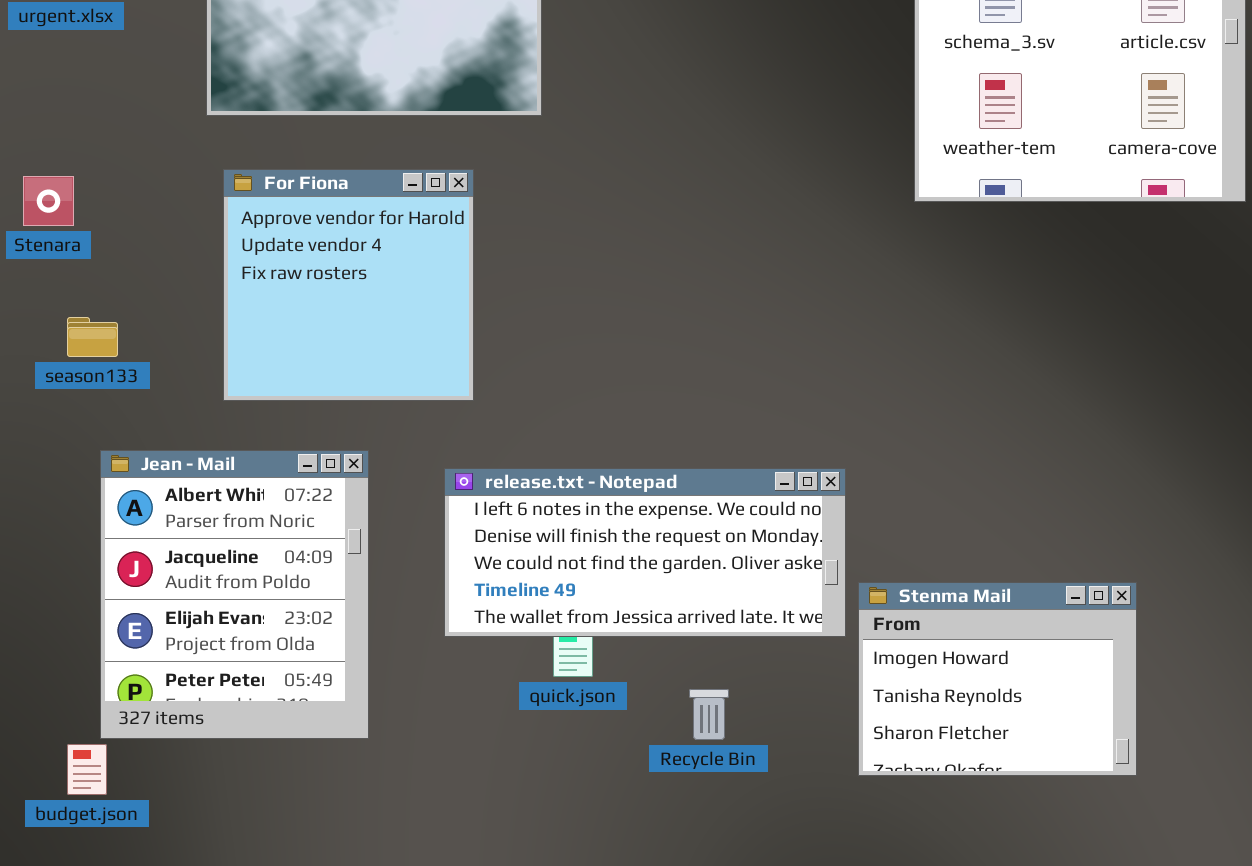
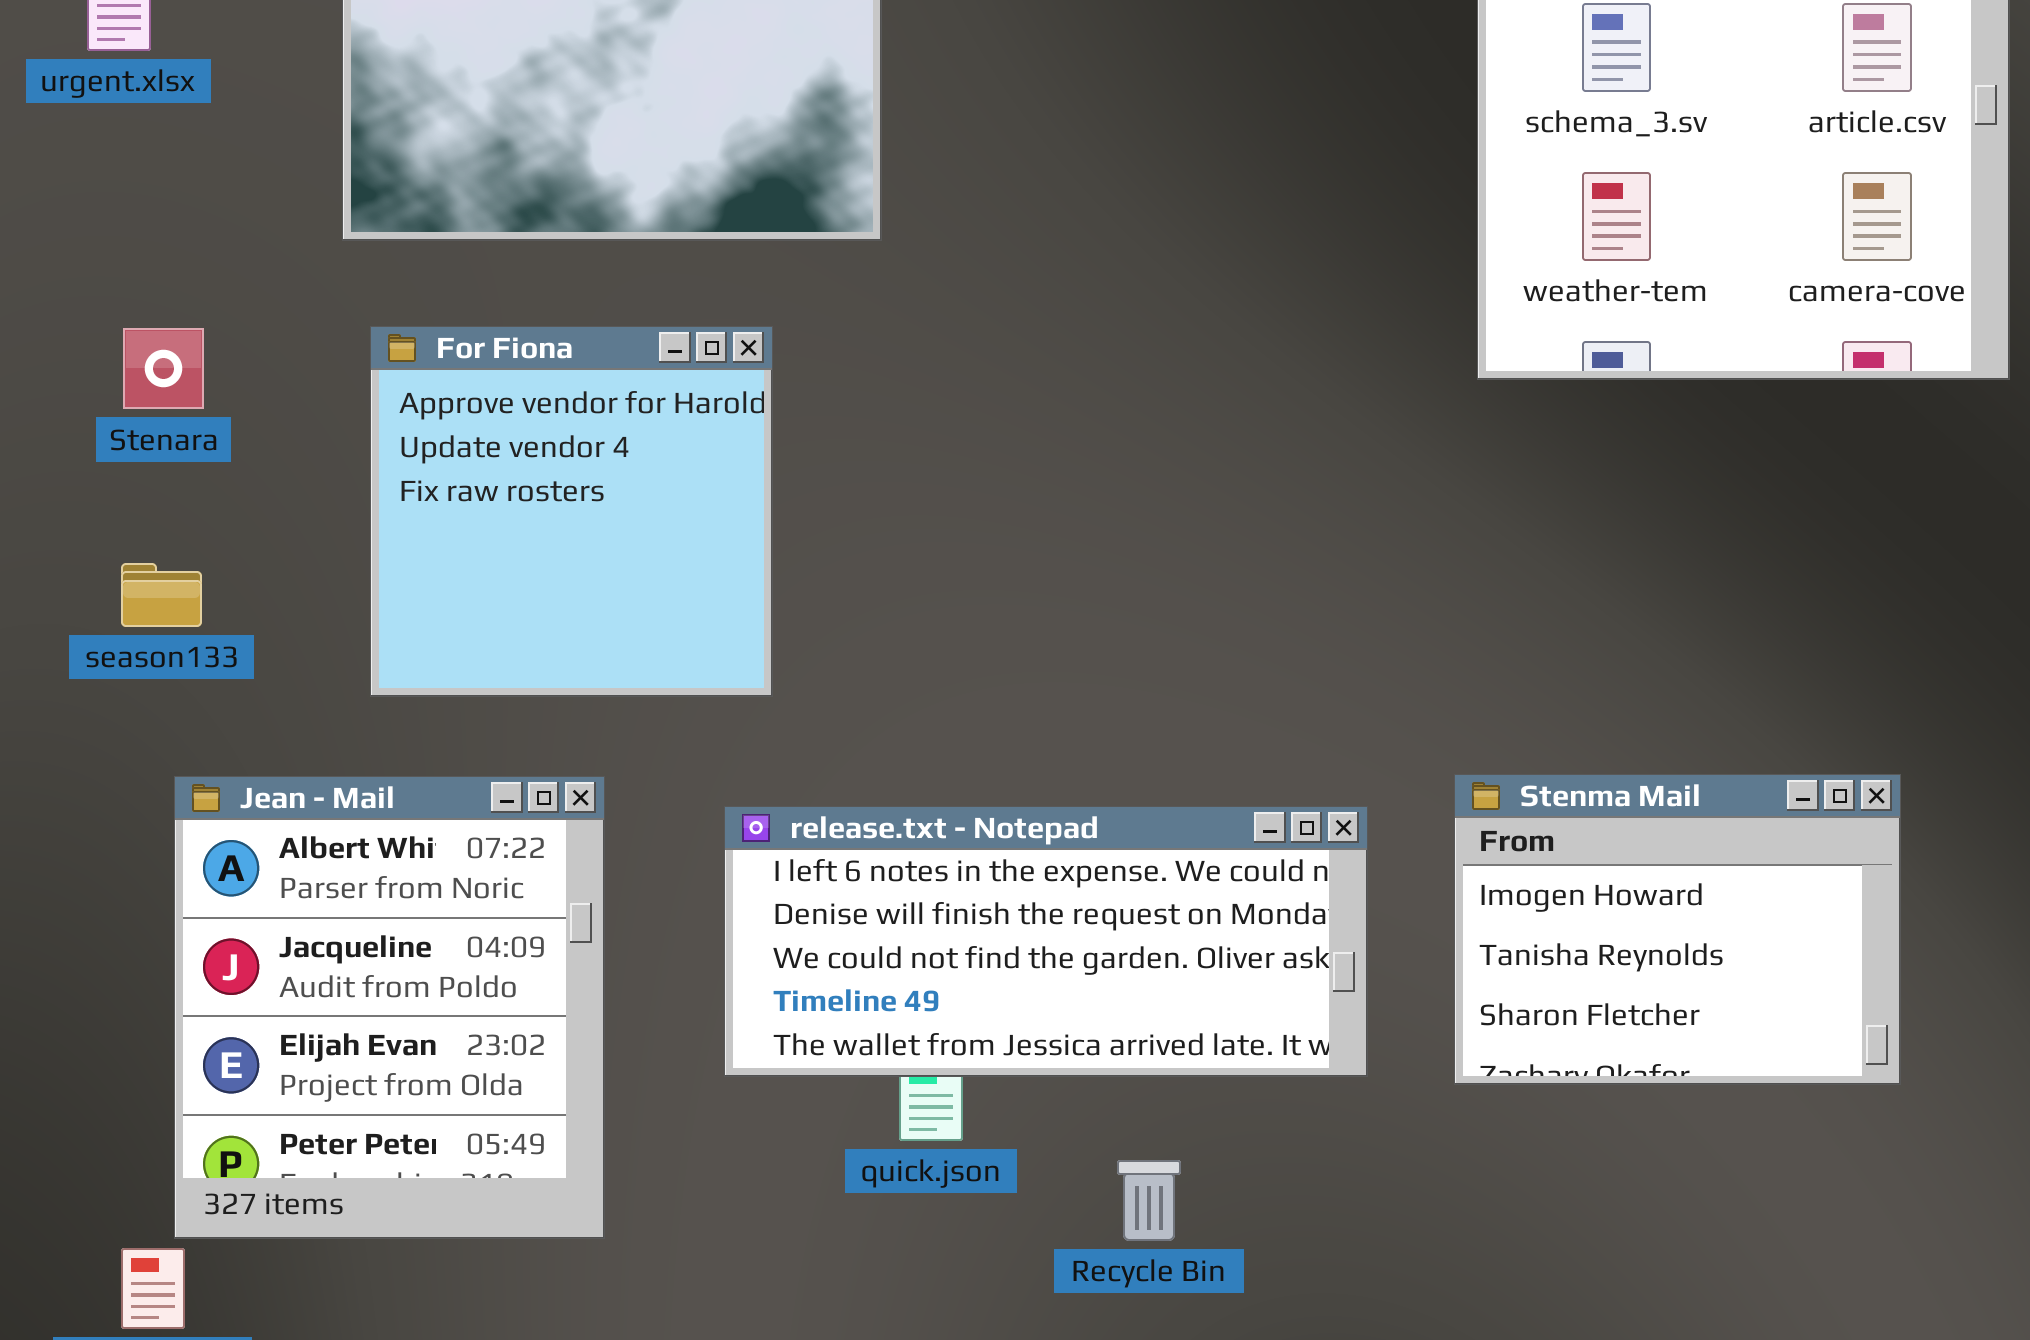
Stenara: [23,176,74,226] -> [123,328,204,409], moved
Stenma Mail: [858,582,1137,776] -> [1454,774,1901,1085], moved

